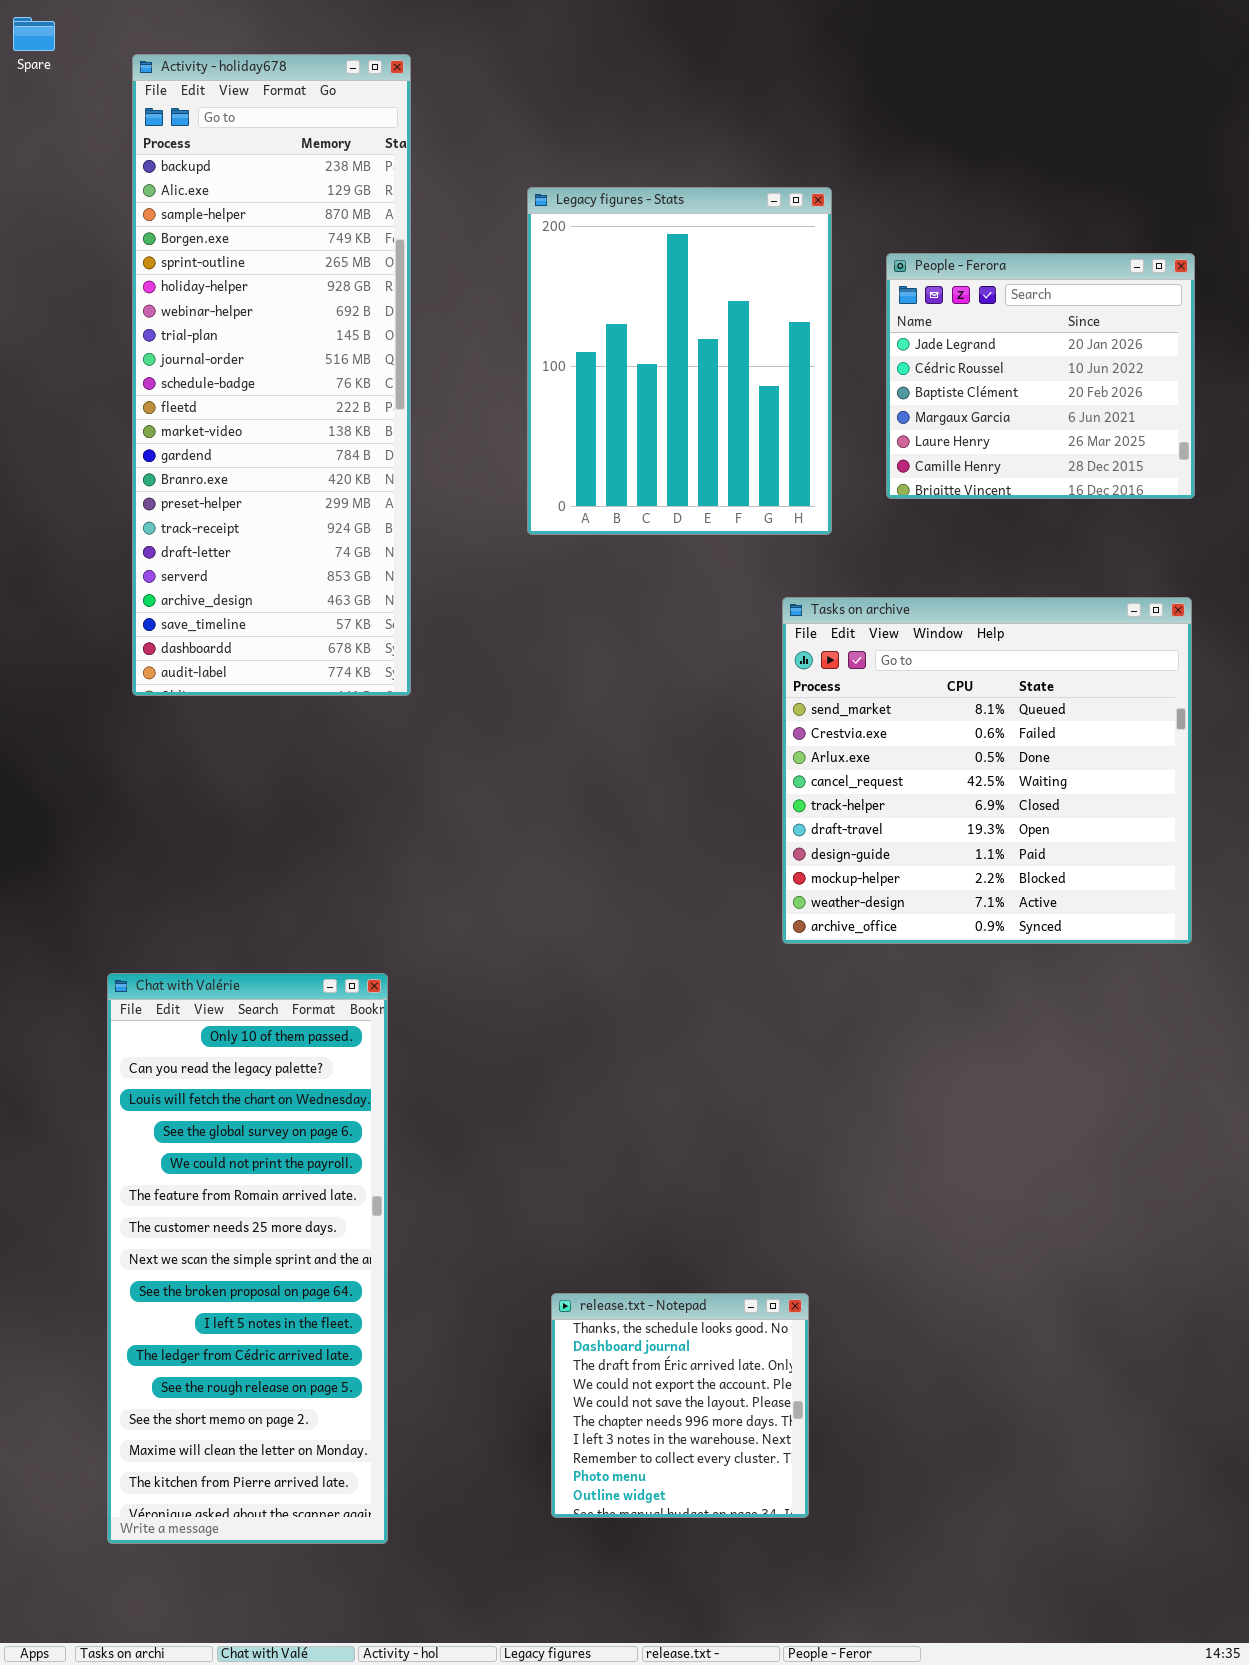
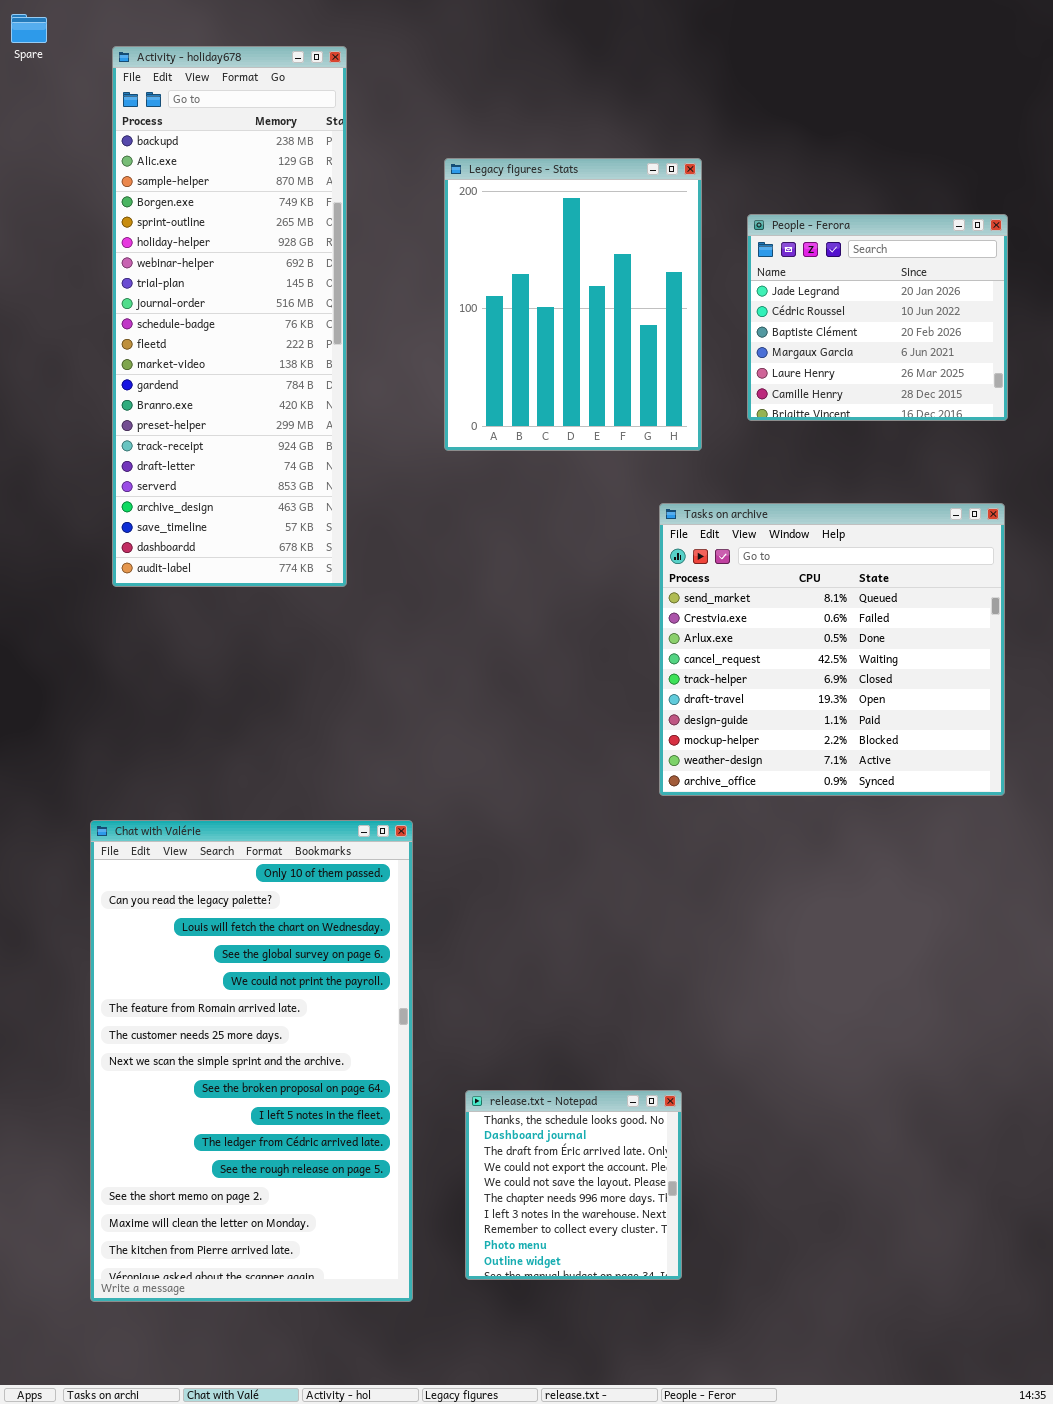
Chat with Valérie: [107,973,388,1544] -> [90,820,413,1302], resized

